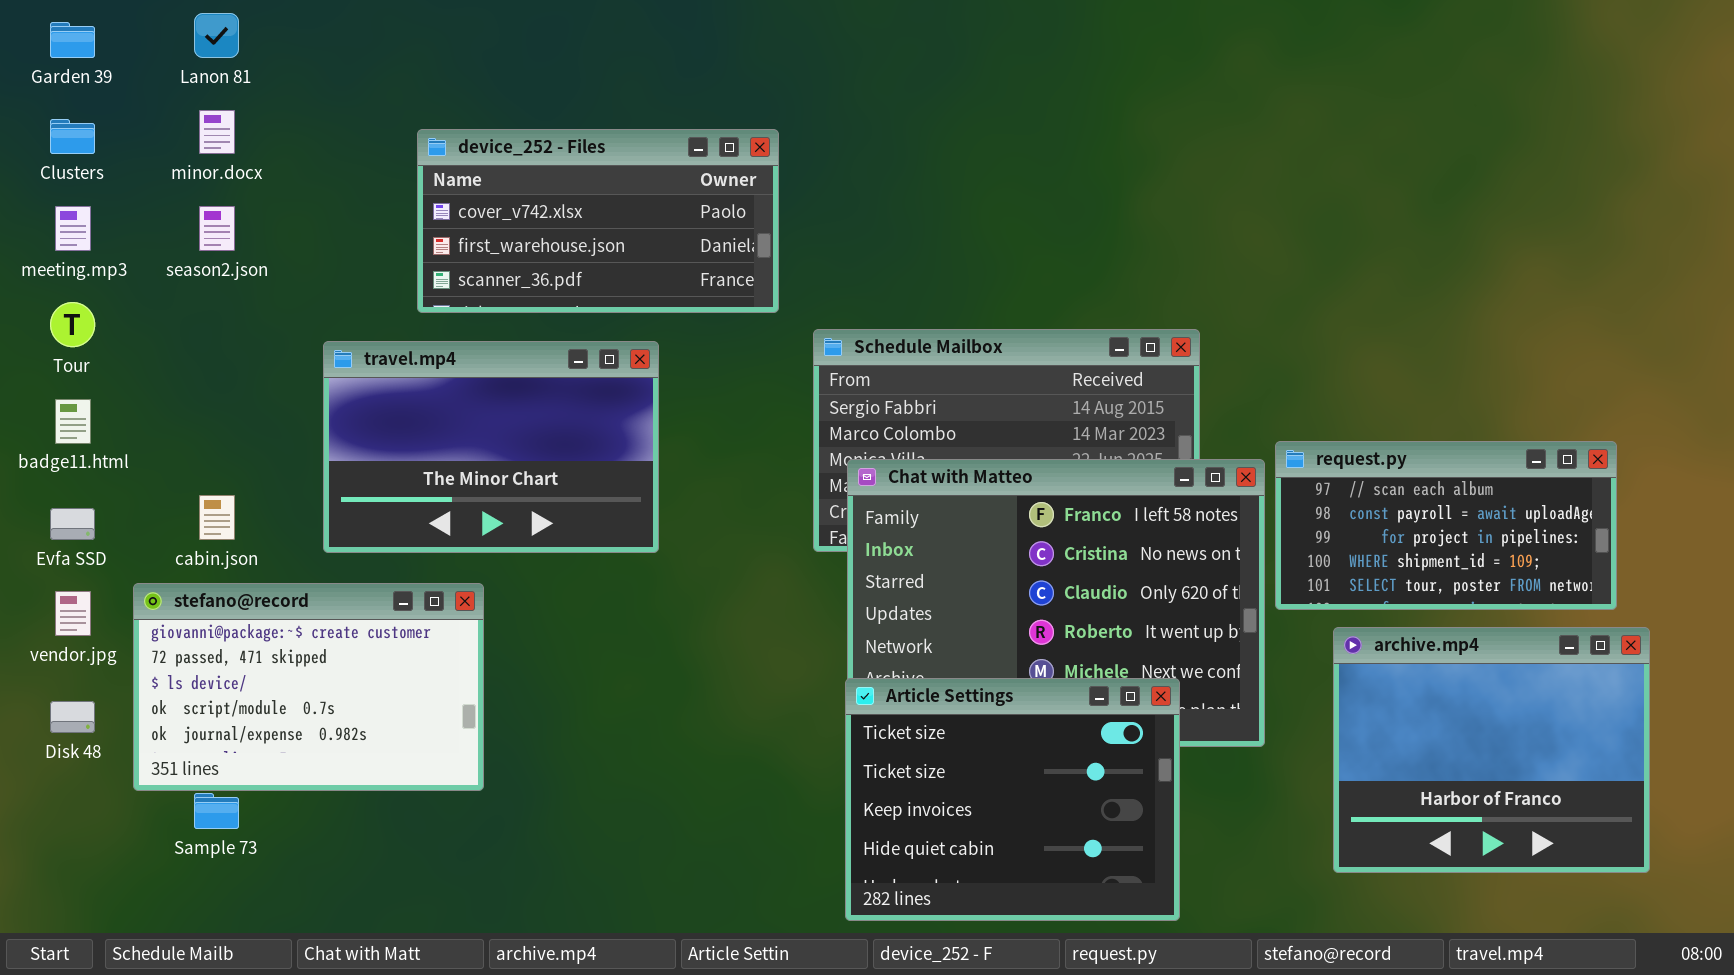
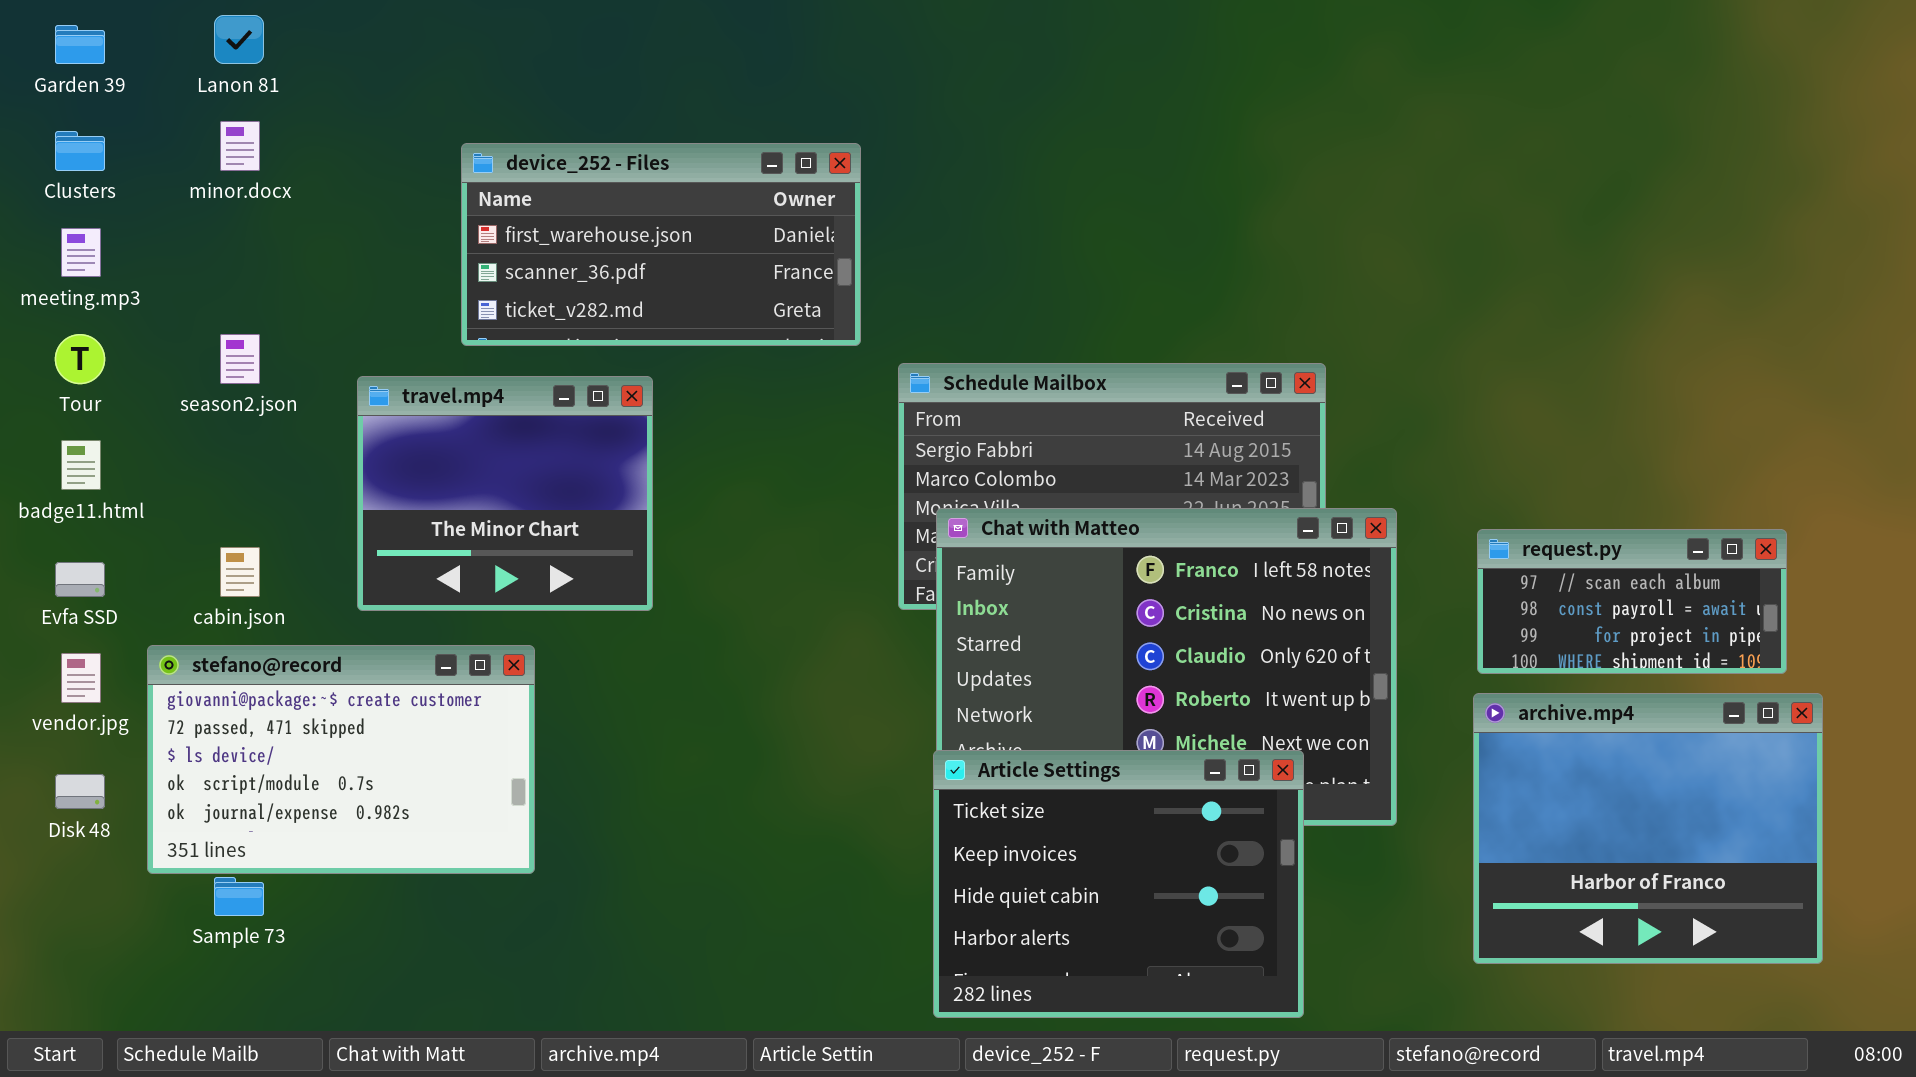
device_252 - Files: [417,129,779,313] -> [461,143,861,346], scrolled down 1 row
season2.json: [199,206,235,251] -> [220,334,260,384], moved
travel.mp4: [323,341,659,553] -> [357,376,653,611], resized
request.py: [1275,441,1617,610] -> [1477,529,1787,674], resized
Article Settings: [845,678,1180,921] -> [933,750,1304,1018], scrolled down 1 row

